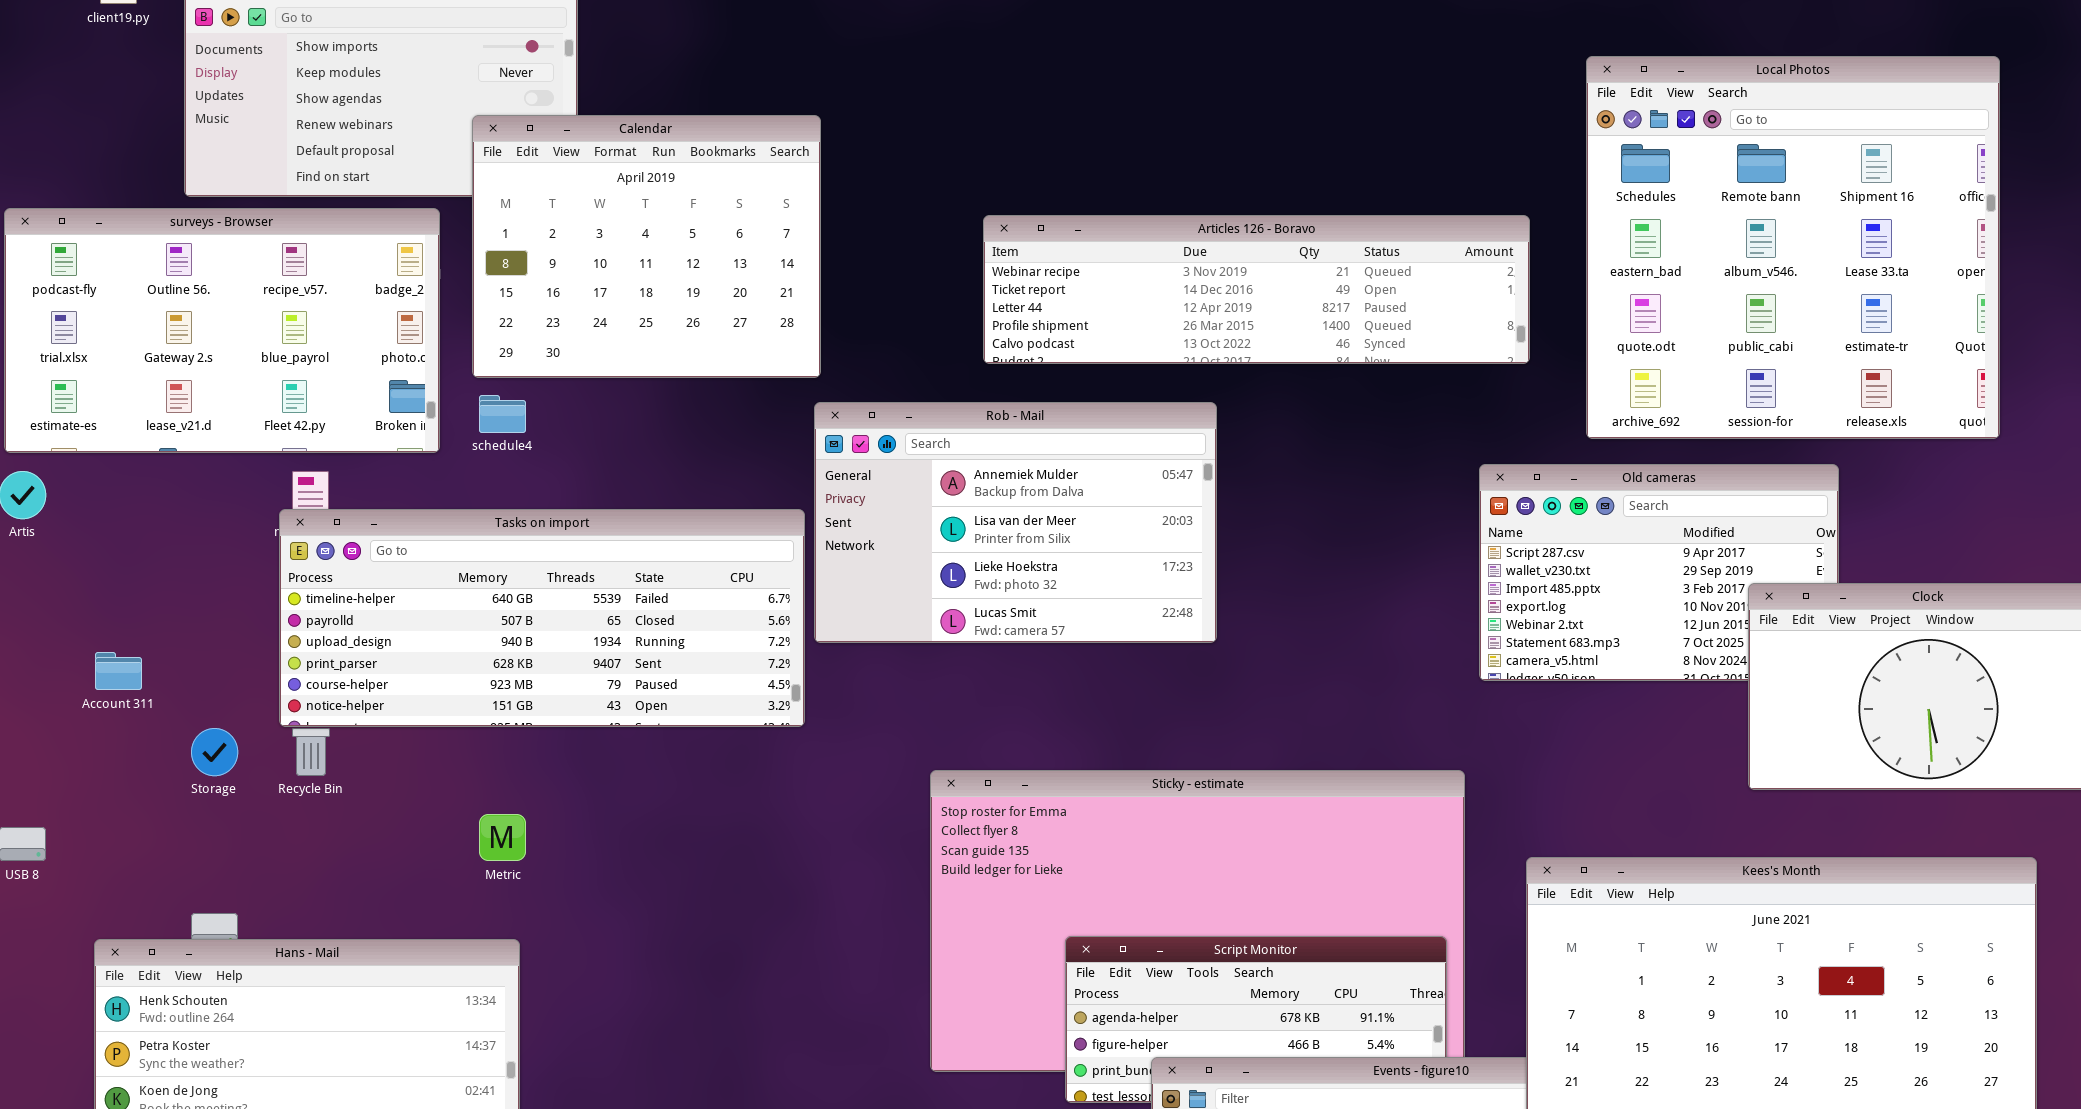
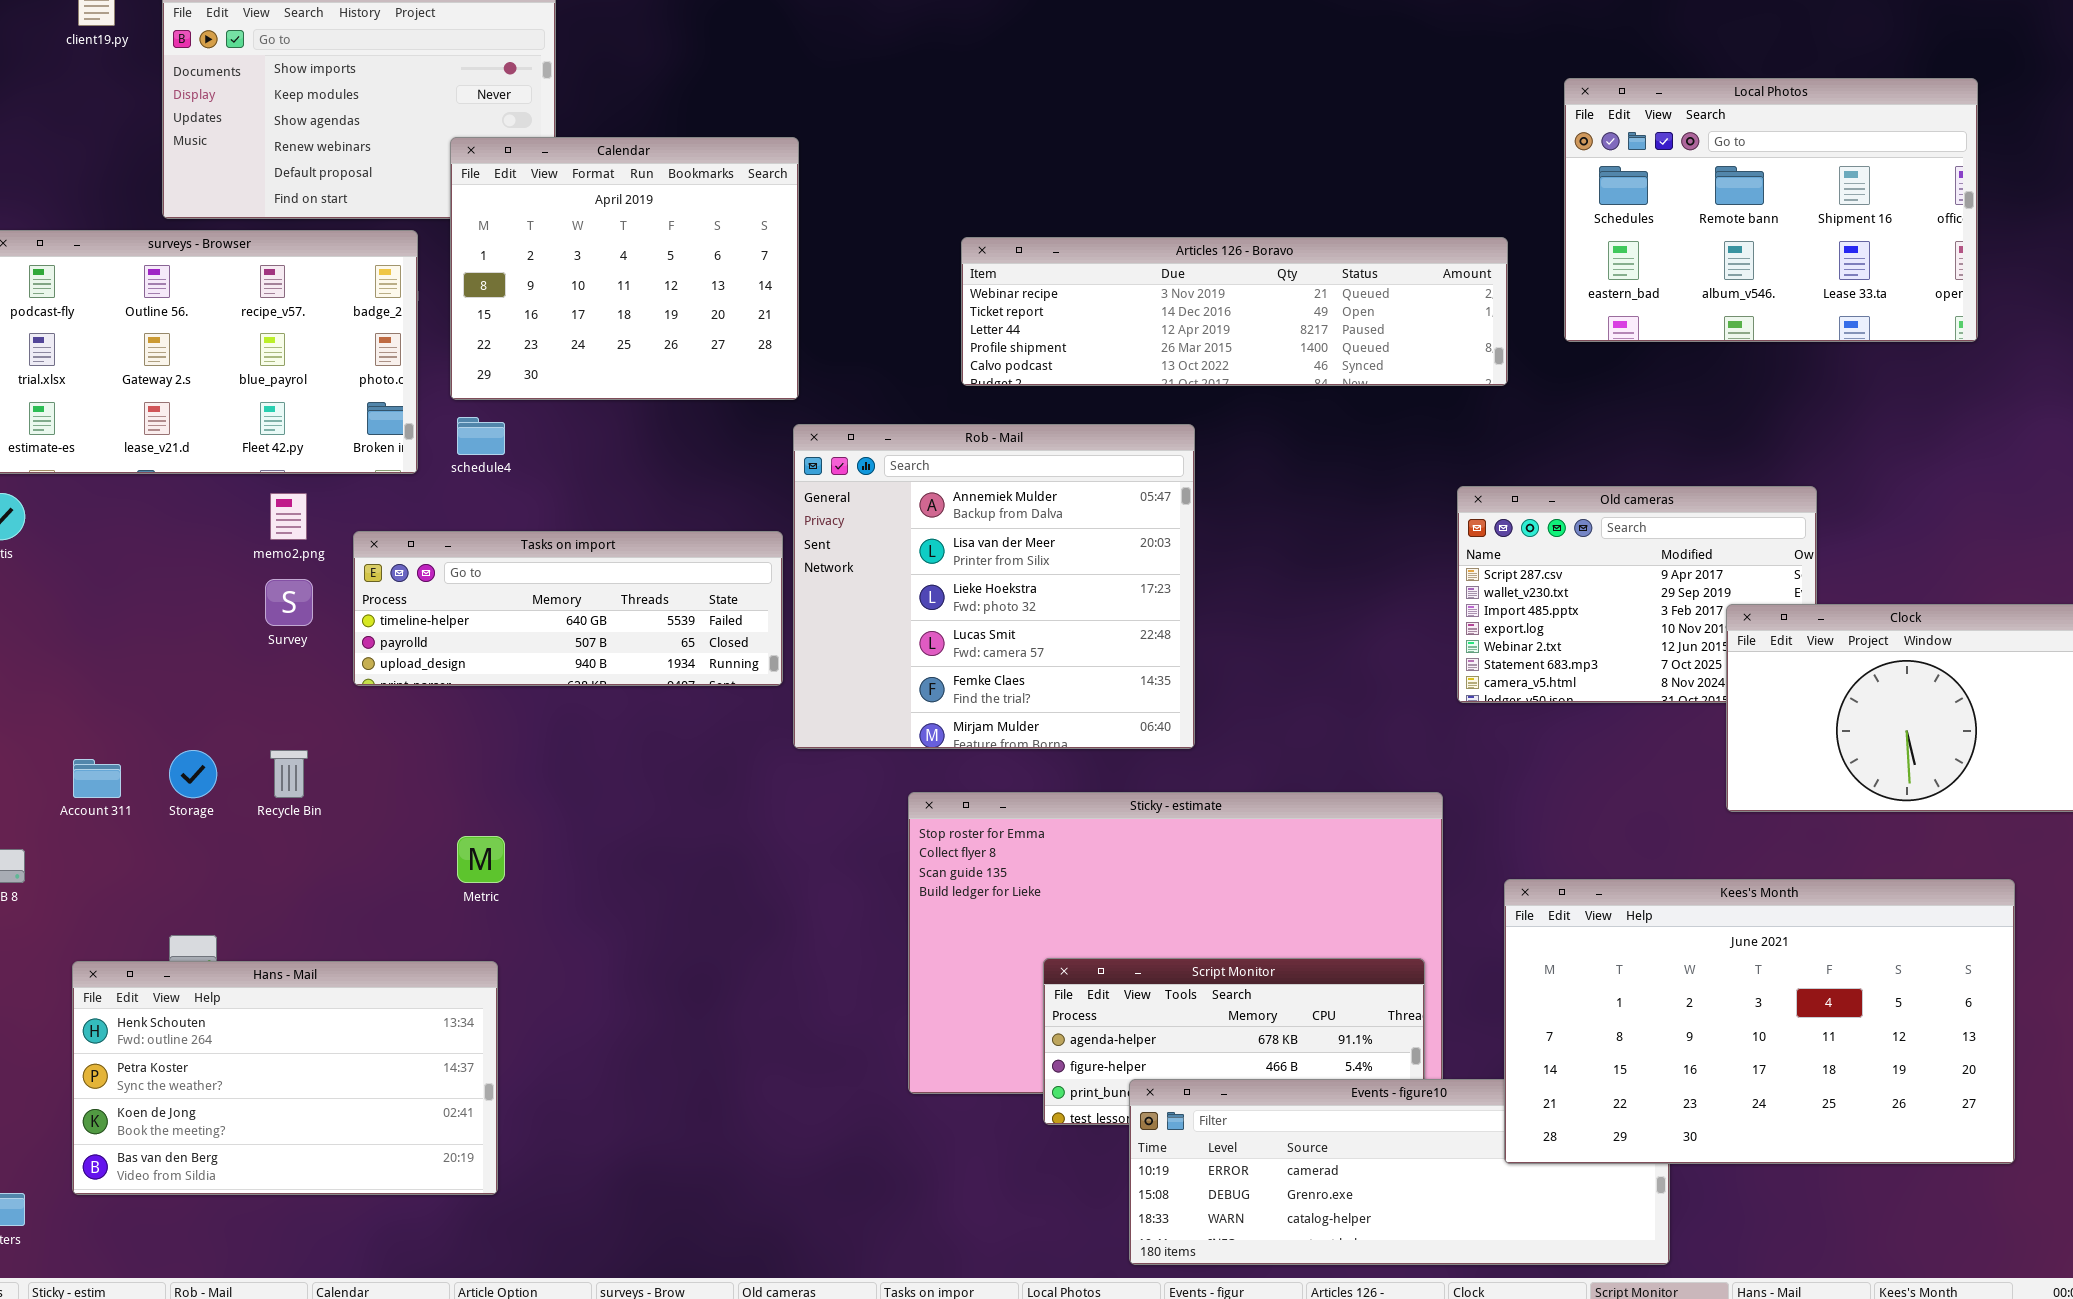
Local Photos: [1586,56,2000,439] -> [1564,78,1978,342], resized
Rob - Mail: [814,402,1217,643] -> [793,424,1195,749], resized
Tasks on import: [279,509,805,727] -> [353,531,783,686], resized
Account 311: [95,652,142,690] -> [73,759,121,798], moved

